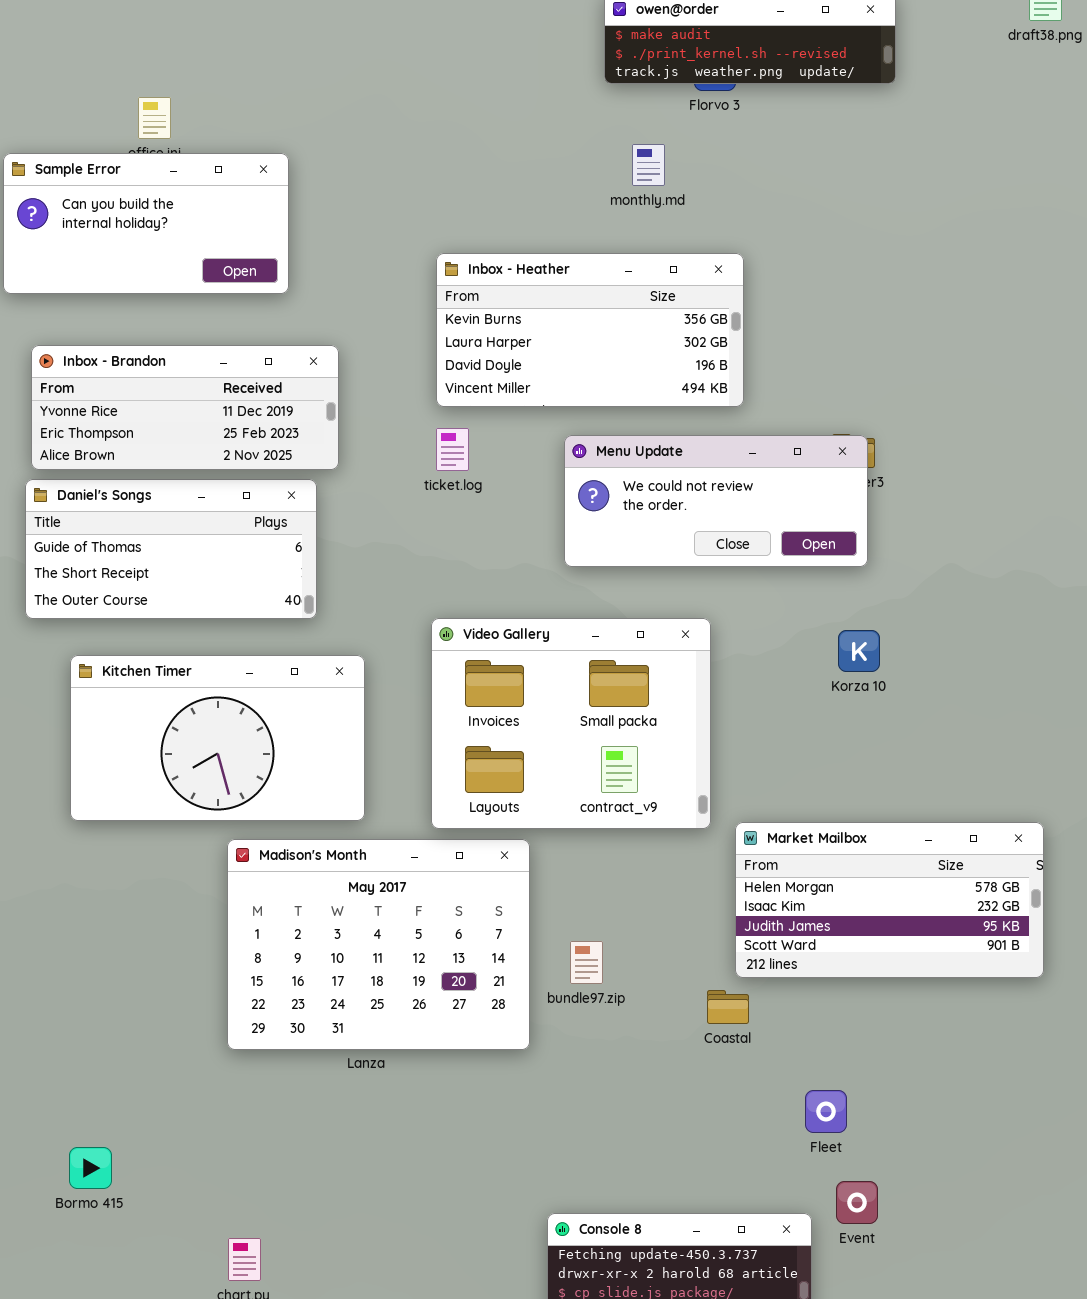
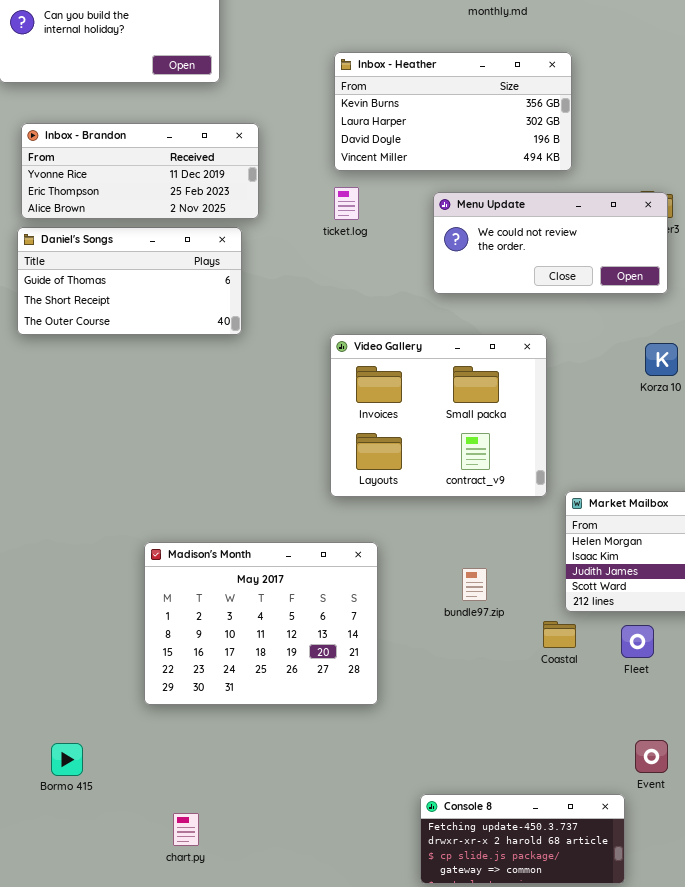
Kitchen Timer: [70,655,365,821] -> none, closed
Madison's Month: [227,839,530,1050] -> [144,542,378,705], moved
bundle97.zip: [570,941,603,984] -> [462,568,487,601], moved
Fleet: [805,1090,847,1133] -> [621,625,654,658], moved
Event: [836,1181,878,1224] -> [635,740,668,773], moved

